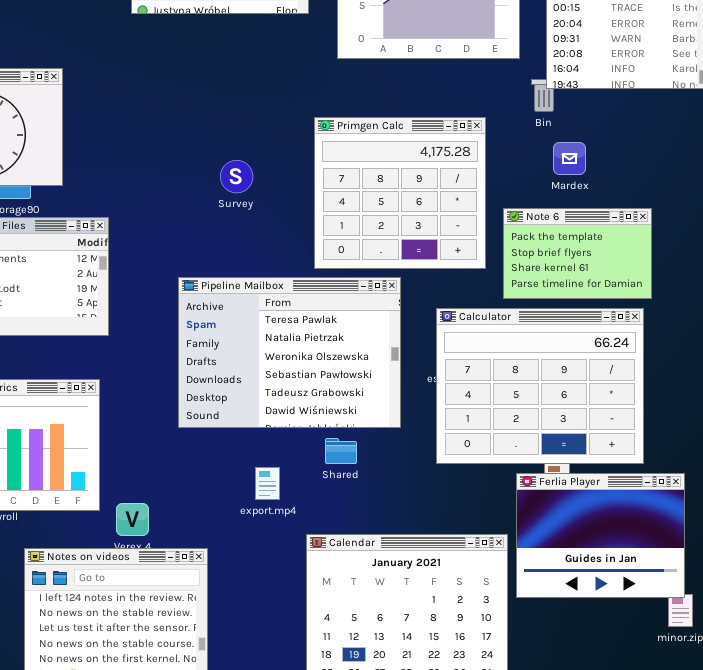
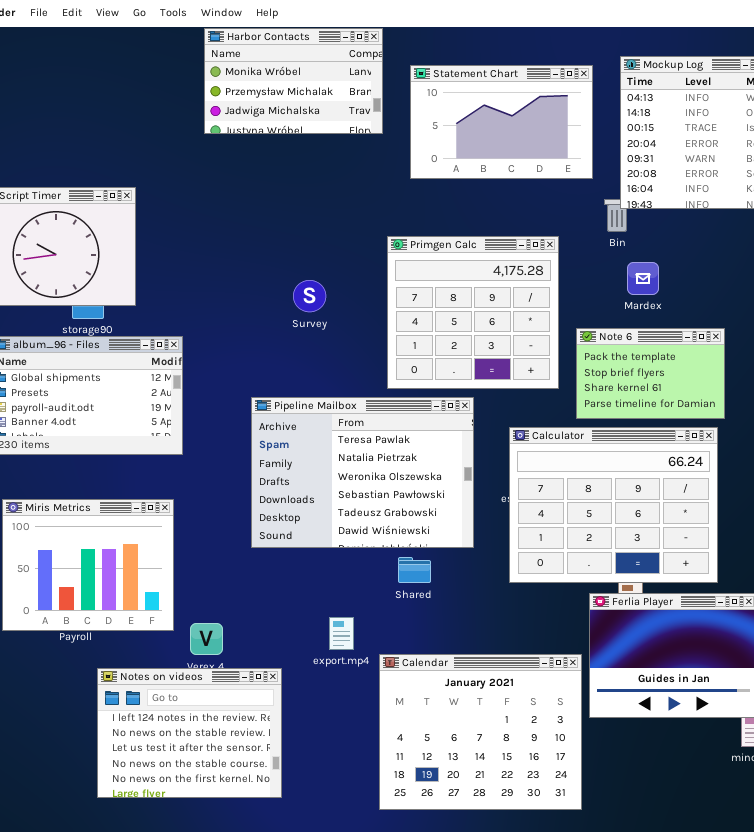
export.mp4: [255,467,280,500] -> [329,617,354,650], moved

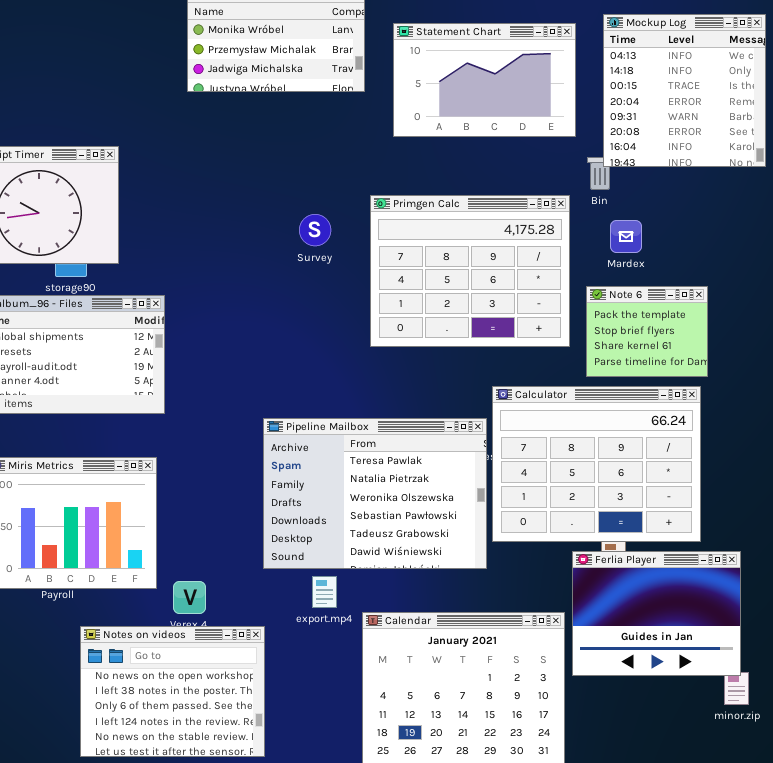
Primgen Calc: [387,236,559,389] -> [370,195,570,347], resized
Survey: [293,280,326,312] -> [299,214,331,246], moved
Note 6: [576,328,725,419] -> [586,286,708,377], resized
Pipeline Mailbox: [251,397,474,548] -> [263,418,487,569], moved
Notes on videos: [97,668,282,798] -> [80,626,265,757], scrolled up 3 rows

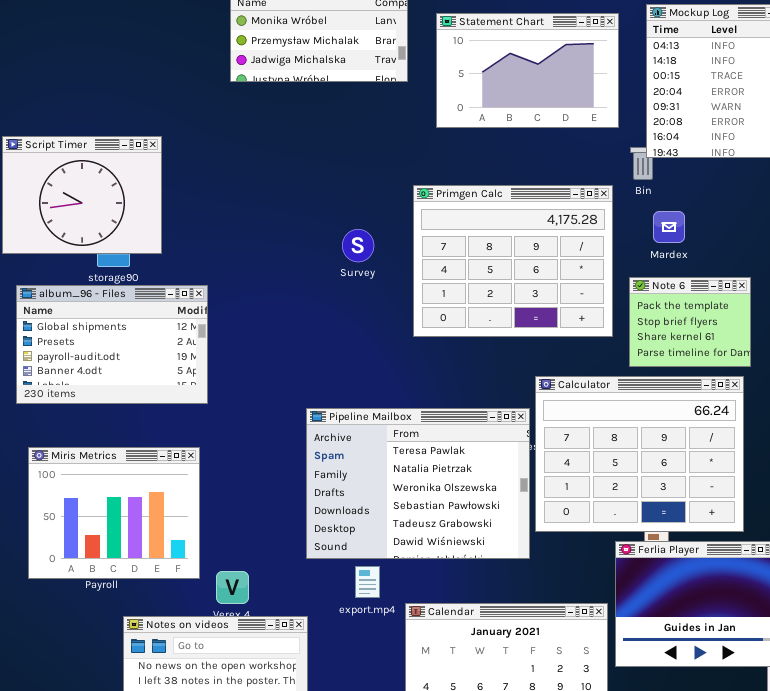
Survey: [299,214,331,246] -> [342,229,374,262], moved

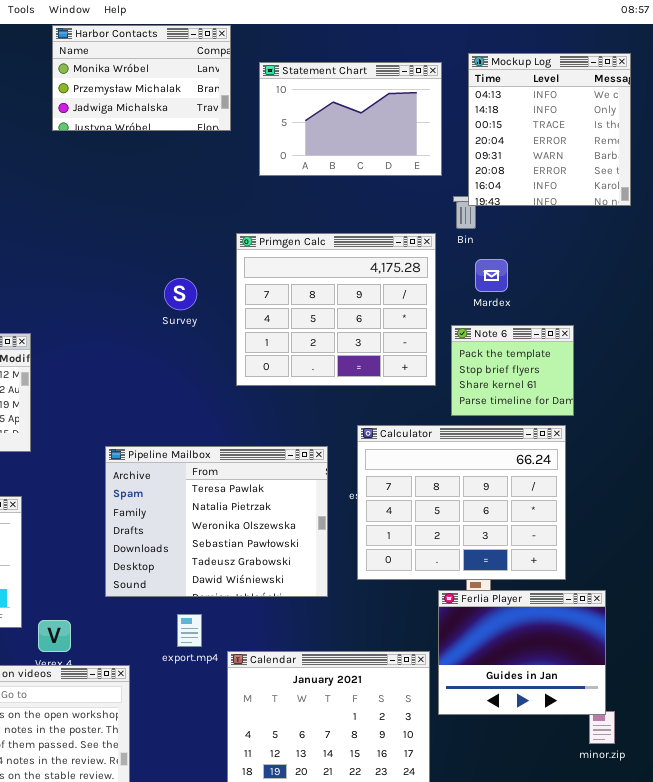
Pipeline Mailbox: [306,408,530,559] -> [105,446,328,597], moved

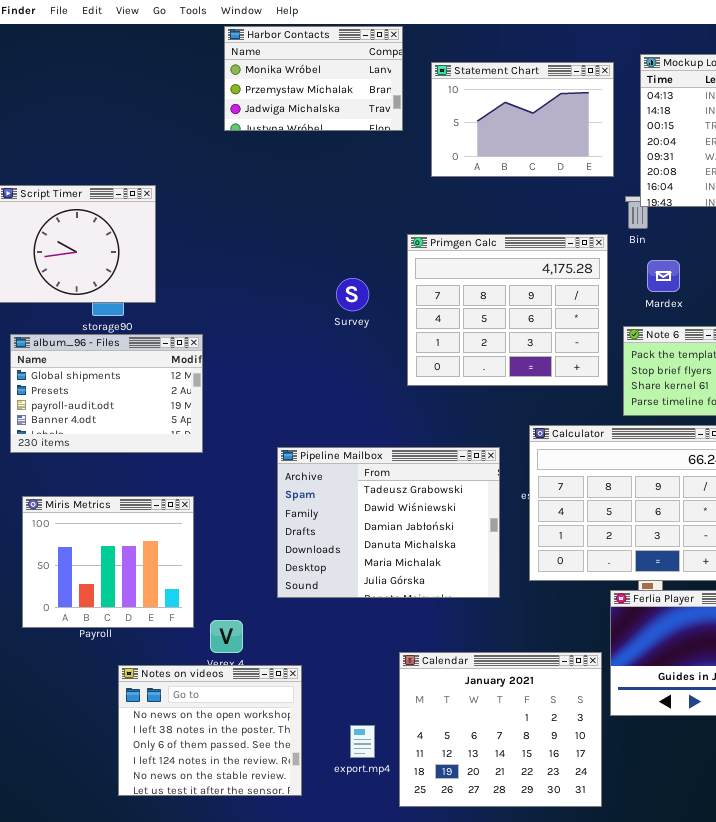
Pipeline Mailbox: [105,446,328,597] -> [277,447,500,598], scrolled down 4 rows
export.mp4: [177,614,202,647] -> [350,725,375,758], moved

